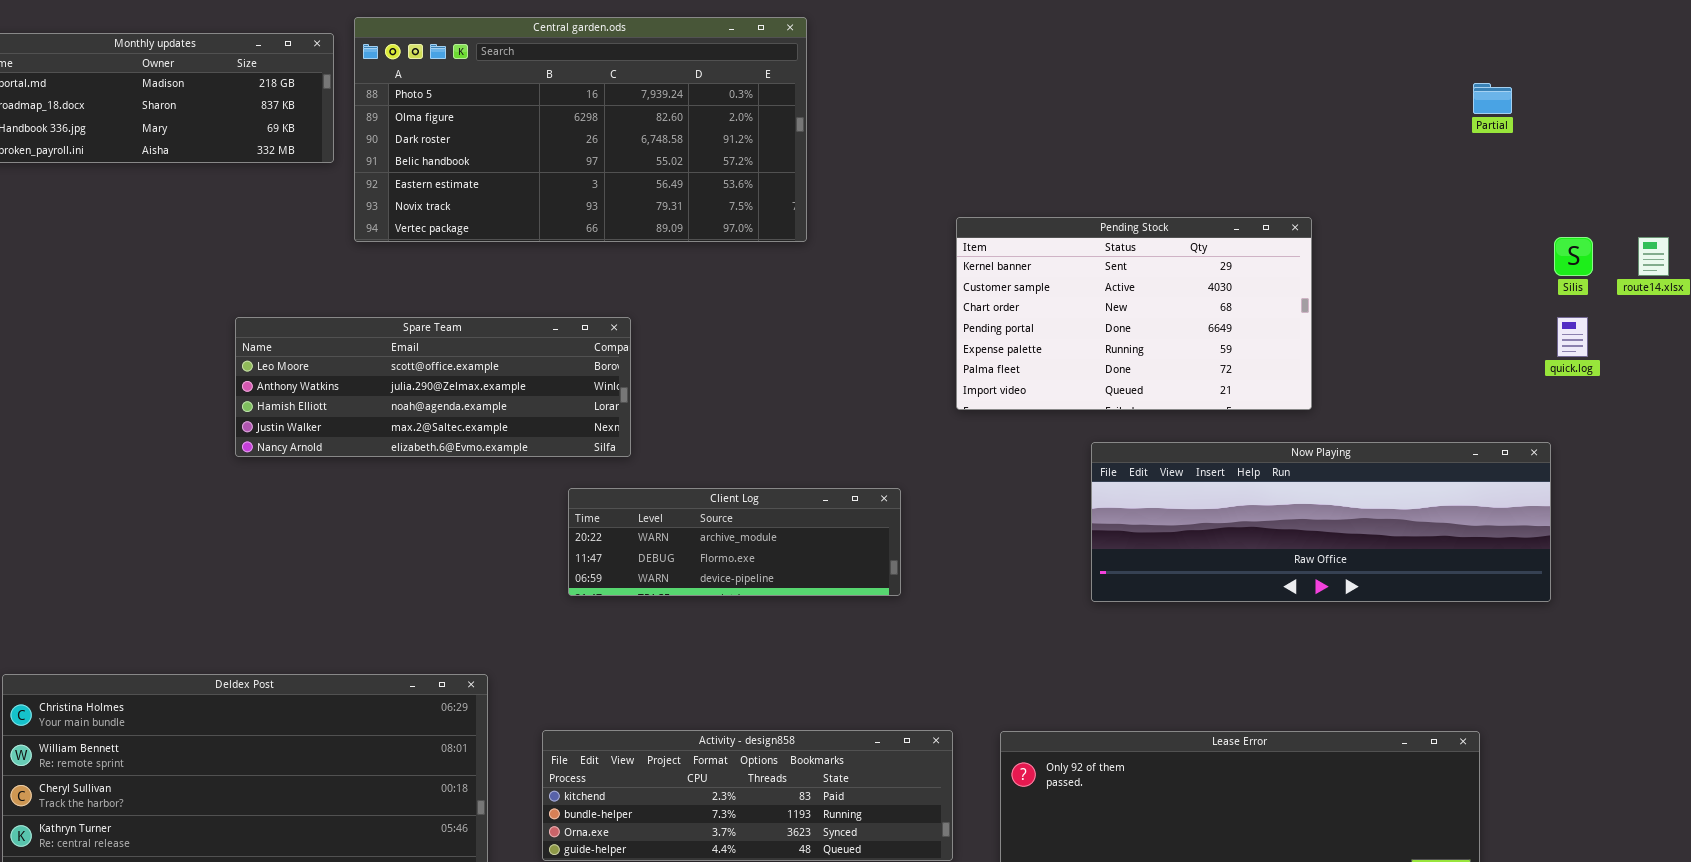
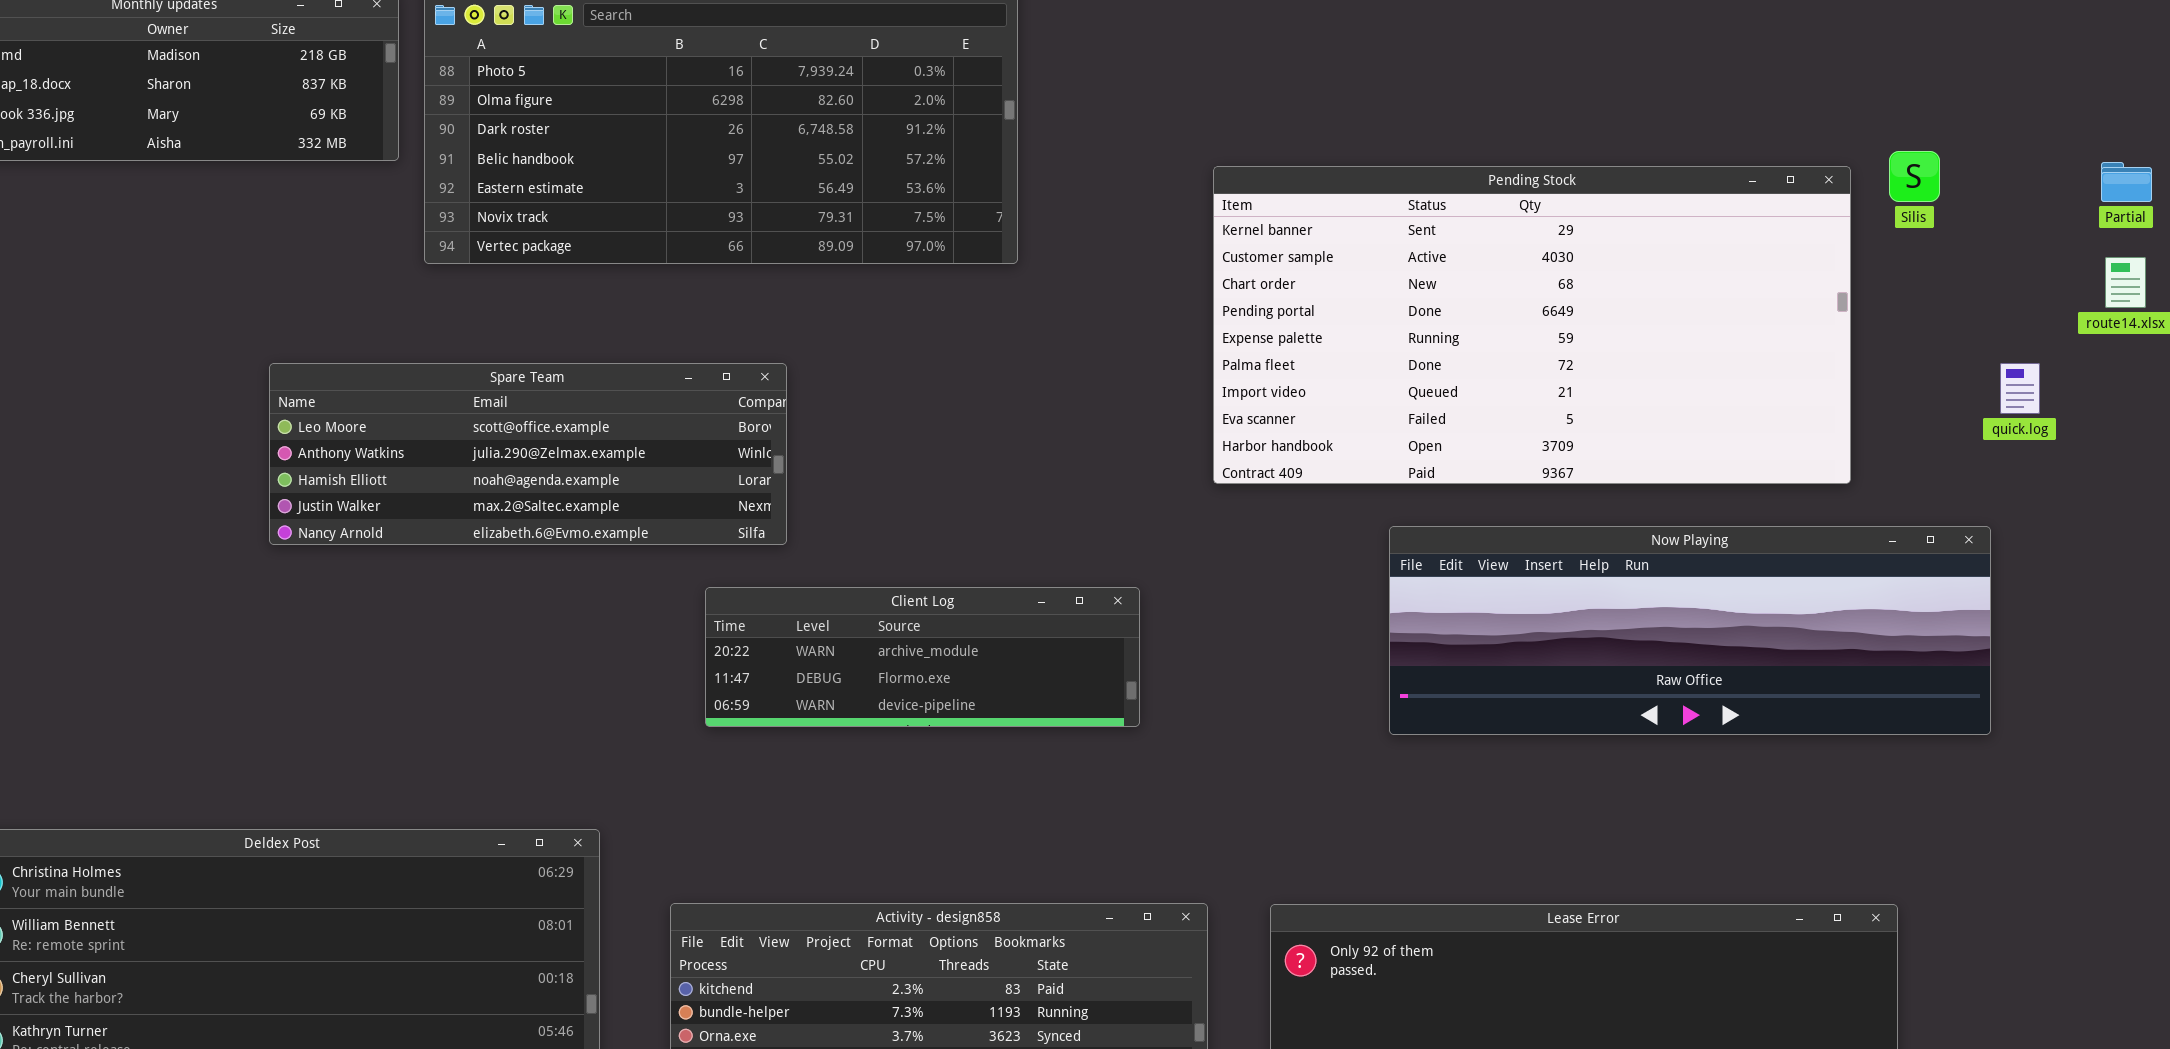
Partial: [1473,83,1512,114] -> [2101,162,2152,202], moved
Pending Stock: [956,217,1312,410] -> [1213,166,1851,484], resized
Silis: [1554,237,1593,276] -> [1889,151,1940,202], moved

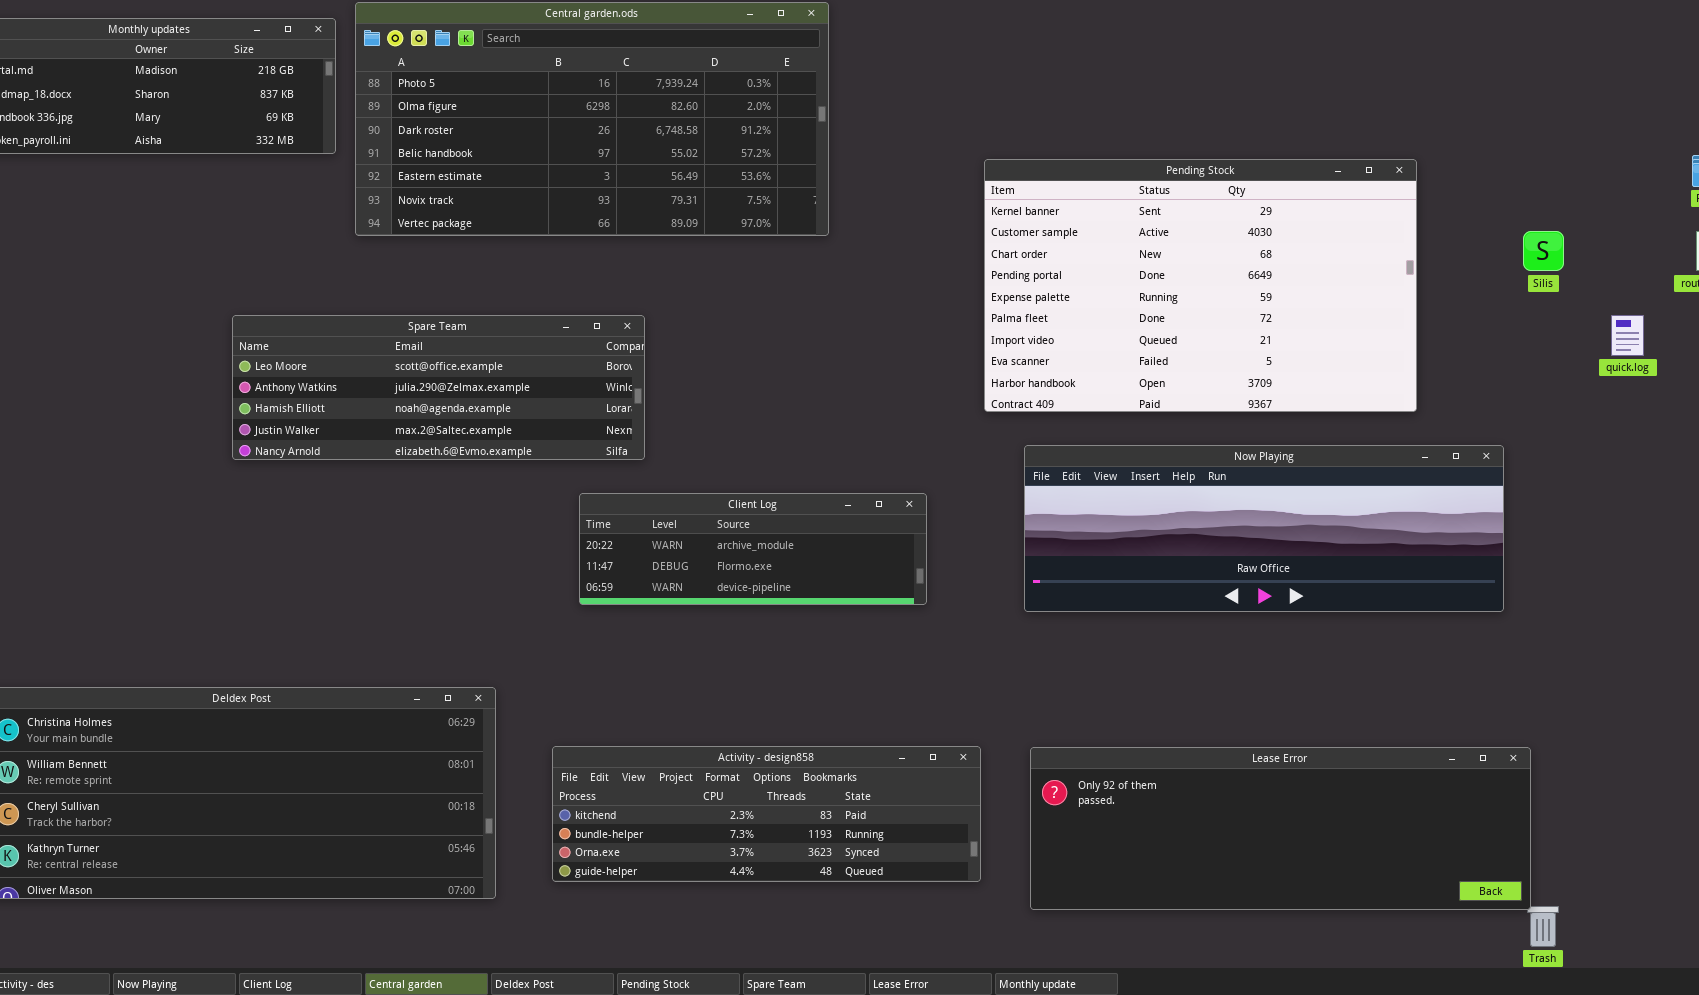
Silis: [1889,151,1940,202] -> [1523,231,1564,271], moved
Pending Stock: [1213,166,1851,484] -> [984,159,1417,412], resized
Now Playing: [1389,526,1991,735] -> [1024,445,1504,612], moved

